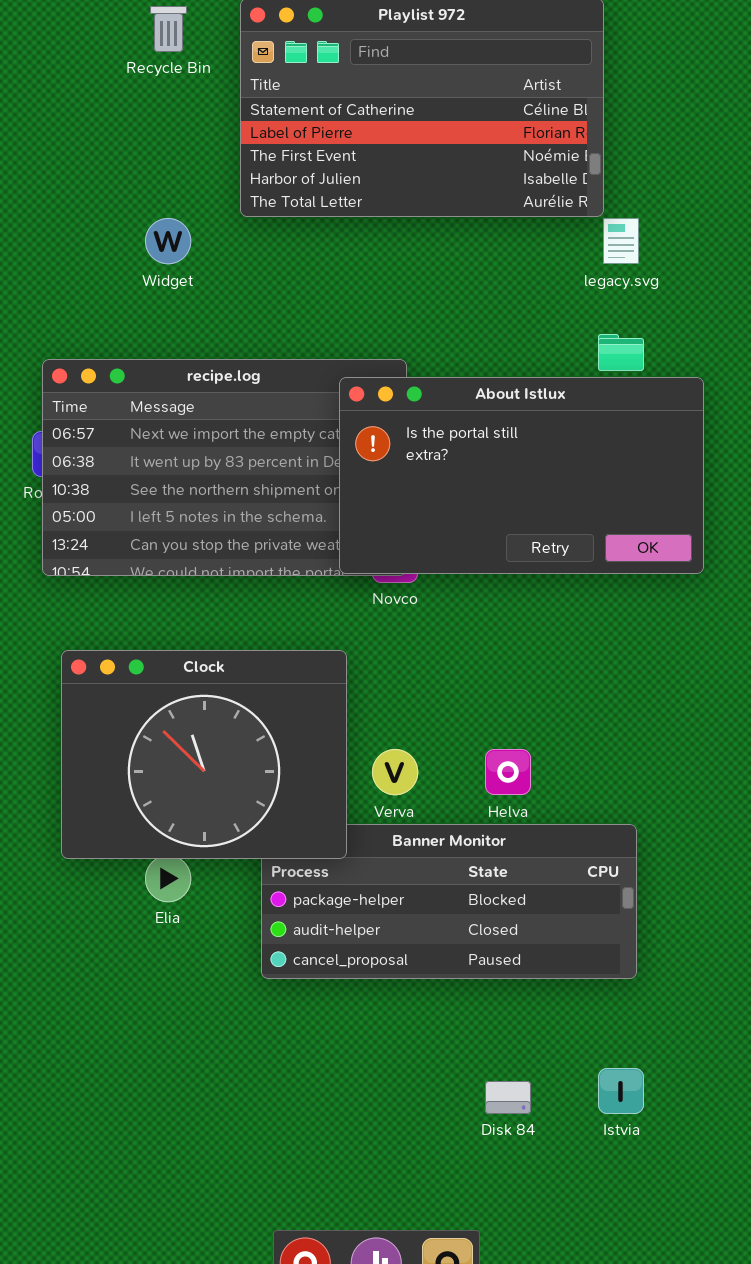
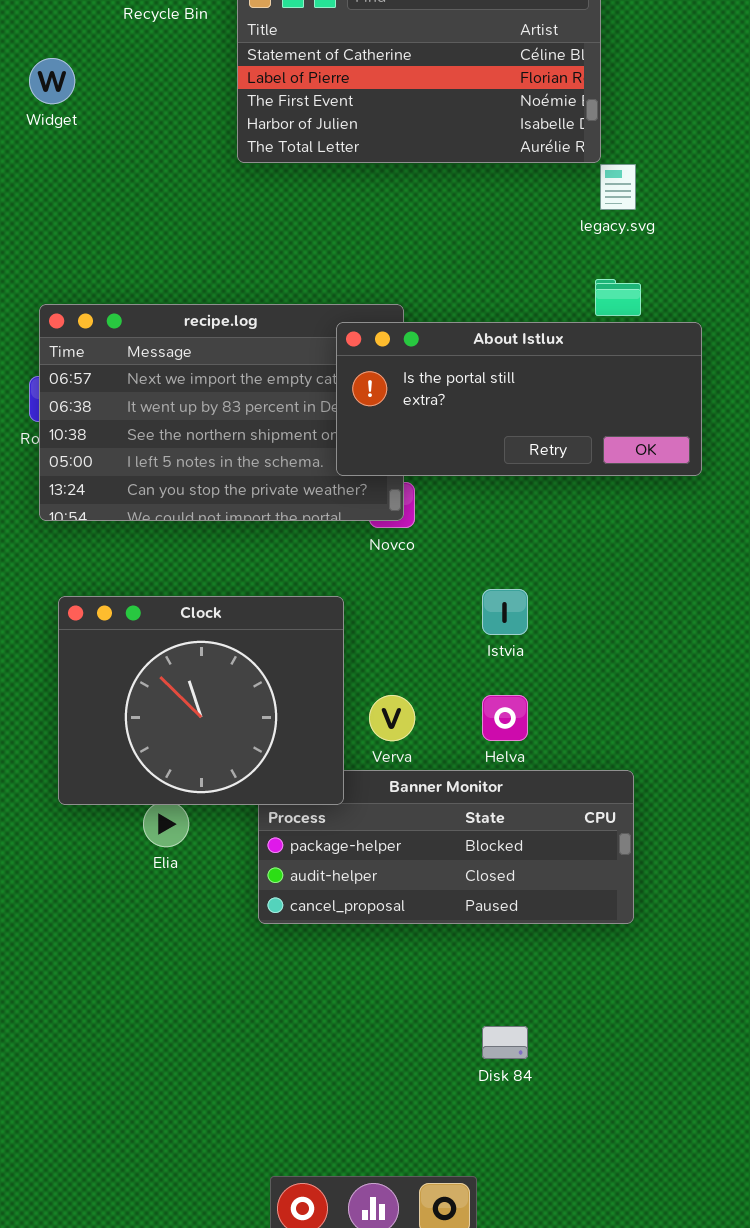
Widget: [145,218,191,264] -> [29,58,75,104], moved
About Istlux: [339,377,704,574] -> [336,322,702,476], resized
Istvia: [598,1068,644,1114] -> [482,589,528,635], moved

